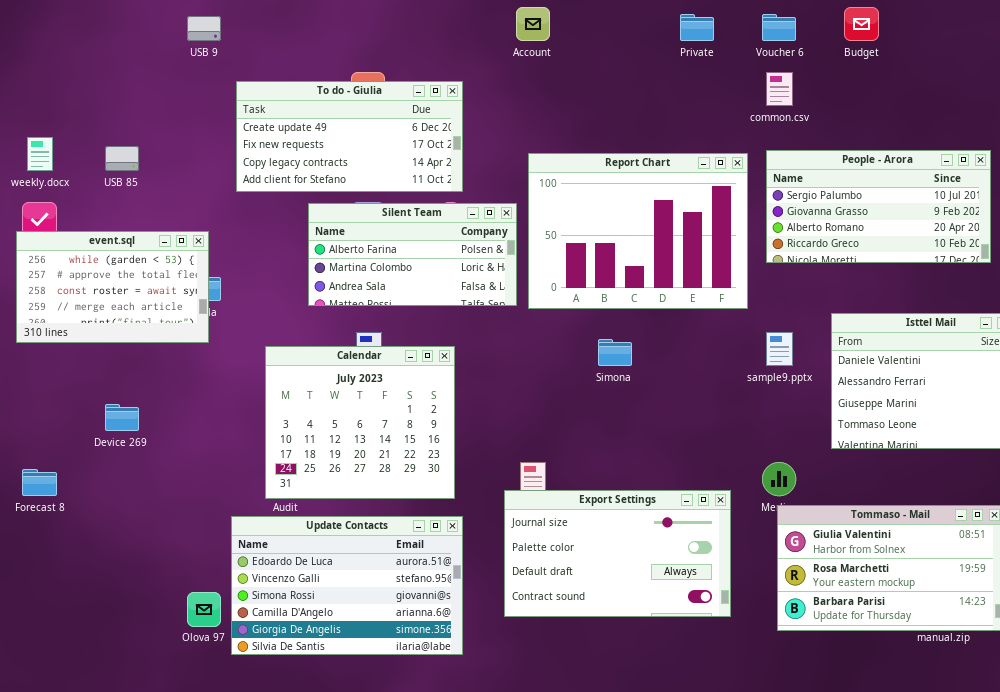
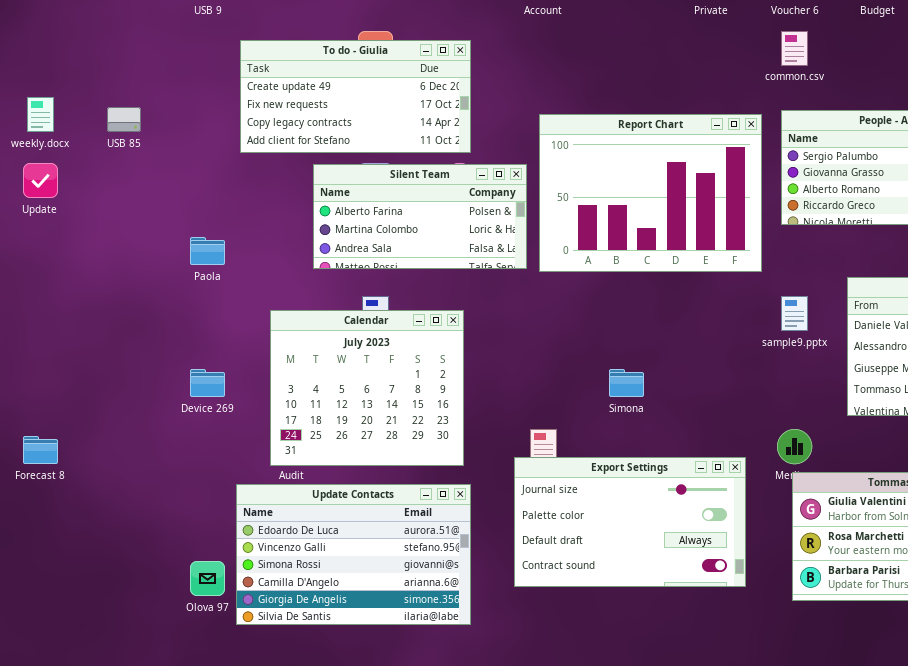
event.sql: [16,231,209,343] -> none, closed
Simona: [598,339,632,366] -> [609,369,644,397], moved
Device 269: [105,404,139,431] -> [190,369,225,397], moved

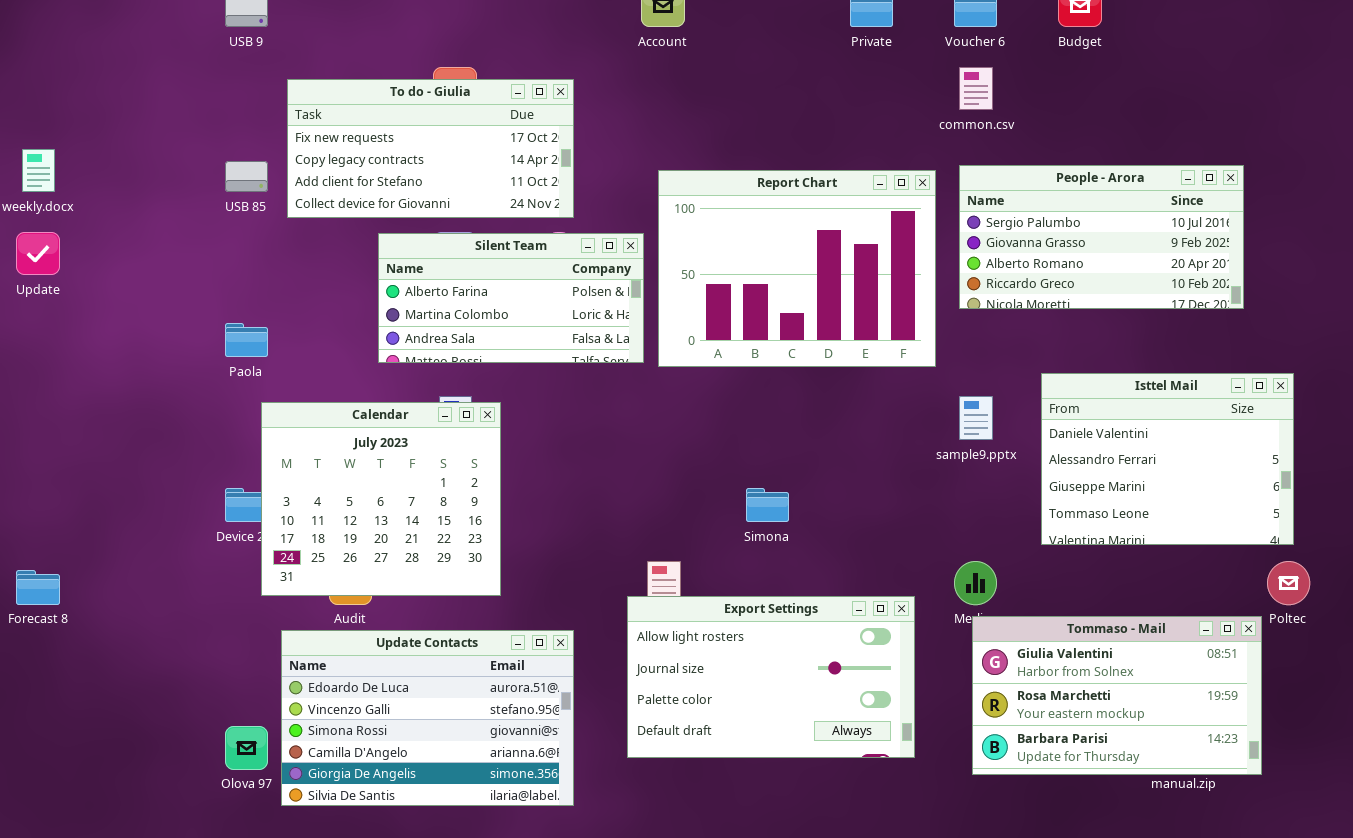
To do - Giulia: [240,40,471,153] -> [287,79,574,218], scrolled down 1 row
USB 85: [107,107,141,132] -> [225,161,268,192], moved
Calendar: [270,310,464,466] -> [261,402,501,596], moved
Export Settings: [514,457,746,587] -> [627,596,915,758], scrolled up 1 row

